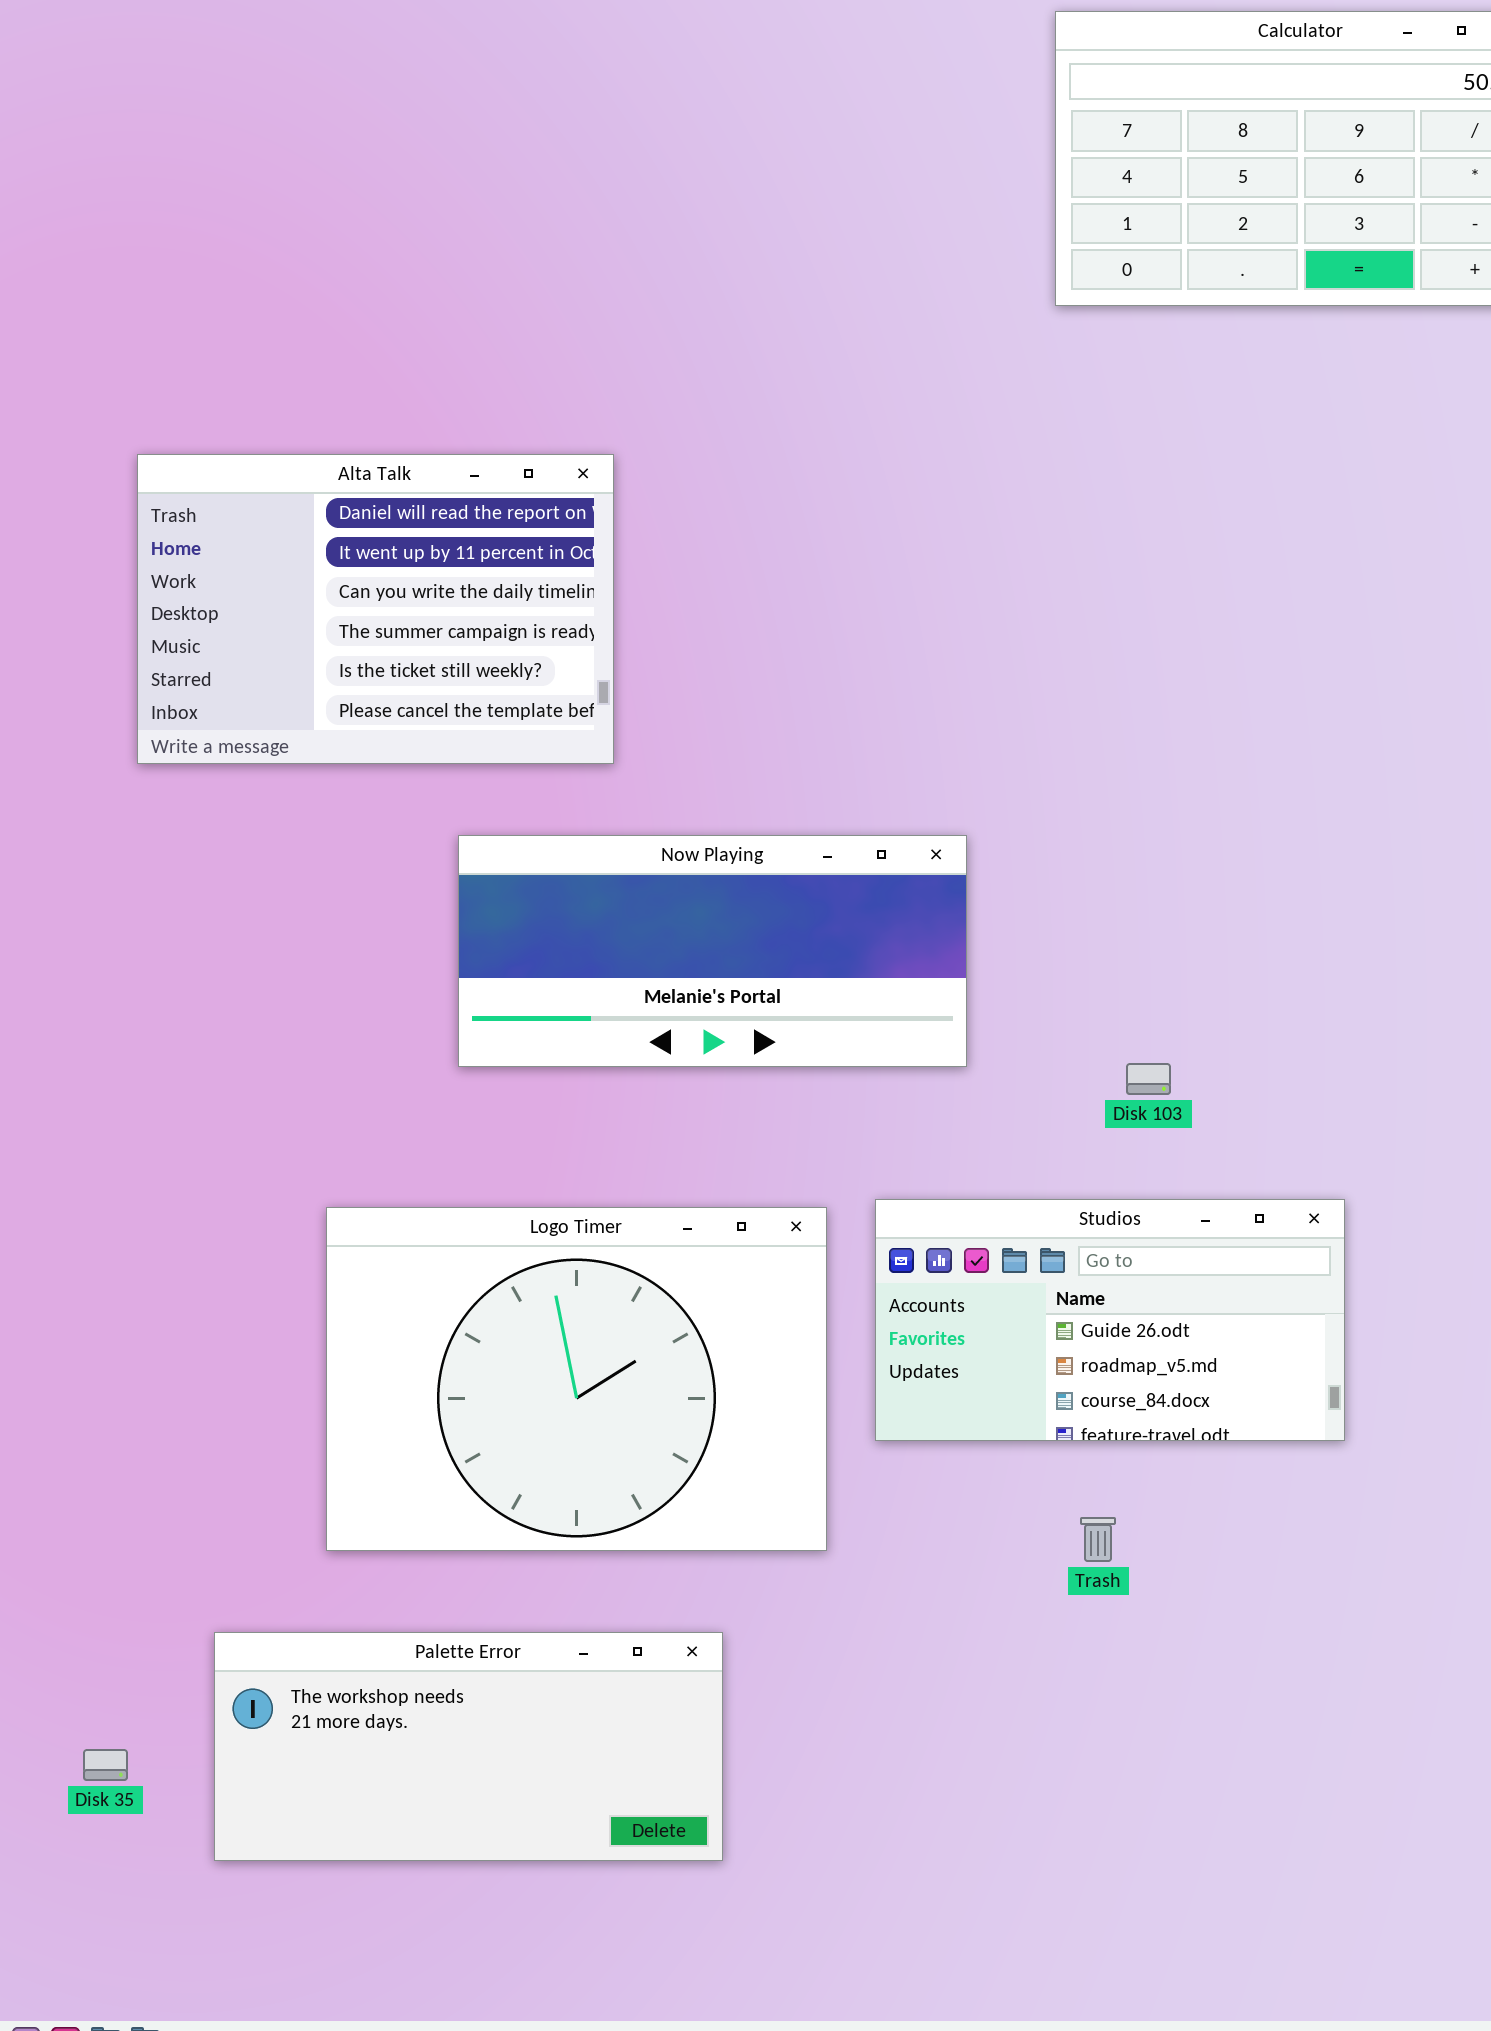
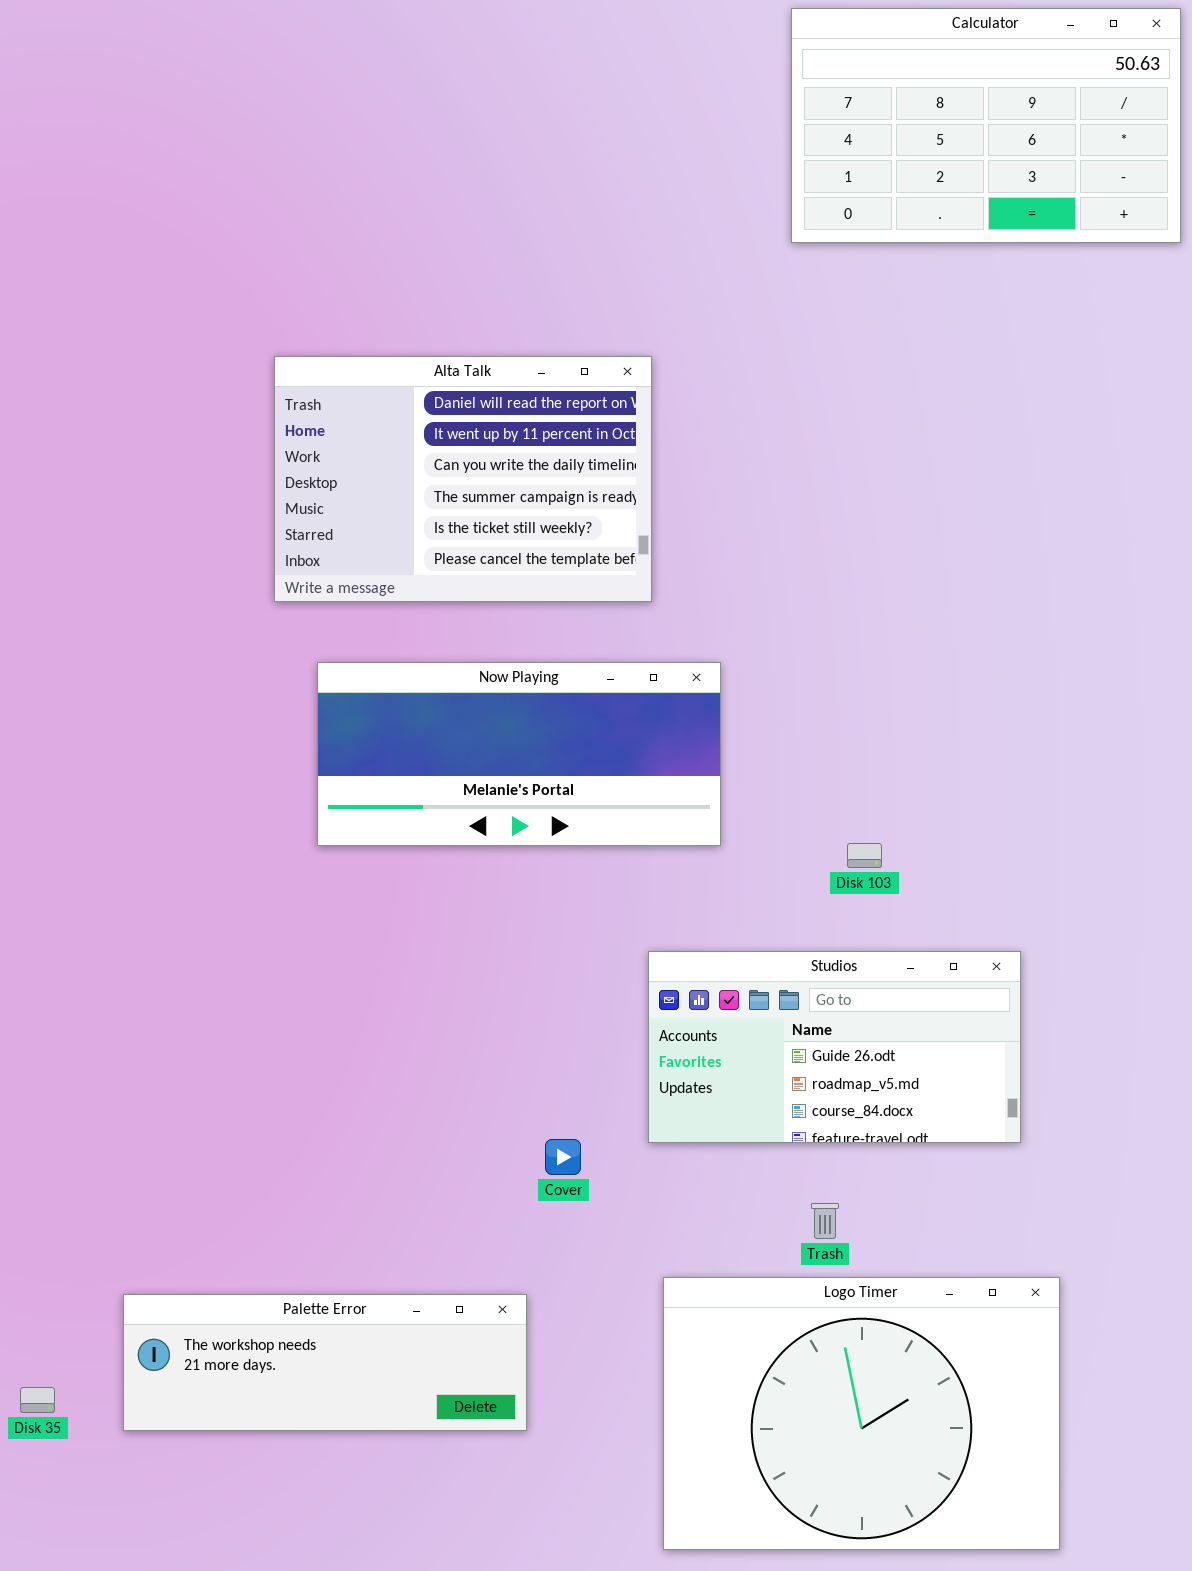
Alta Talk: [137,454,614,764] -> [274,356,652,602], moved
Logo Timer: [326,1207,827,1551] -> [663,1277,1060,1550], moved
Palette Error: [214,1632,723,1861] -> [123,1294,527,1431], resized

